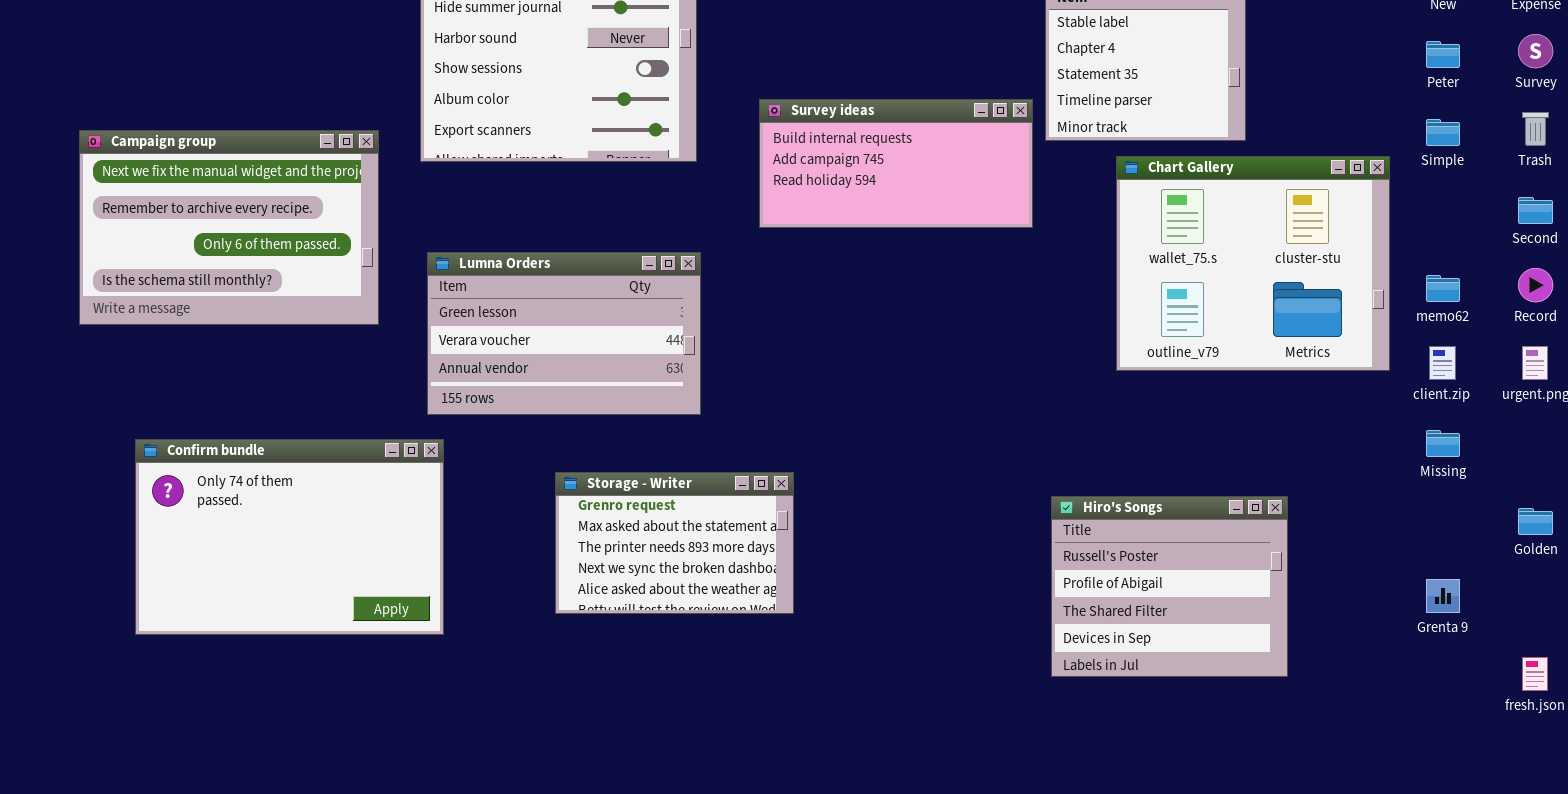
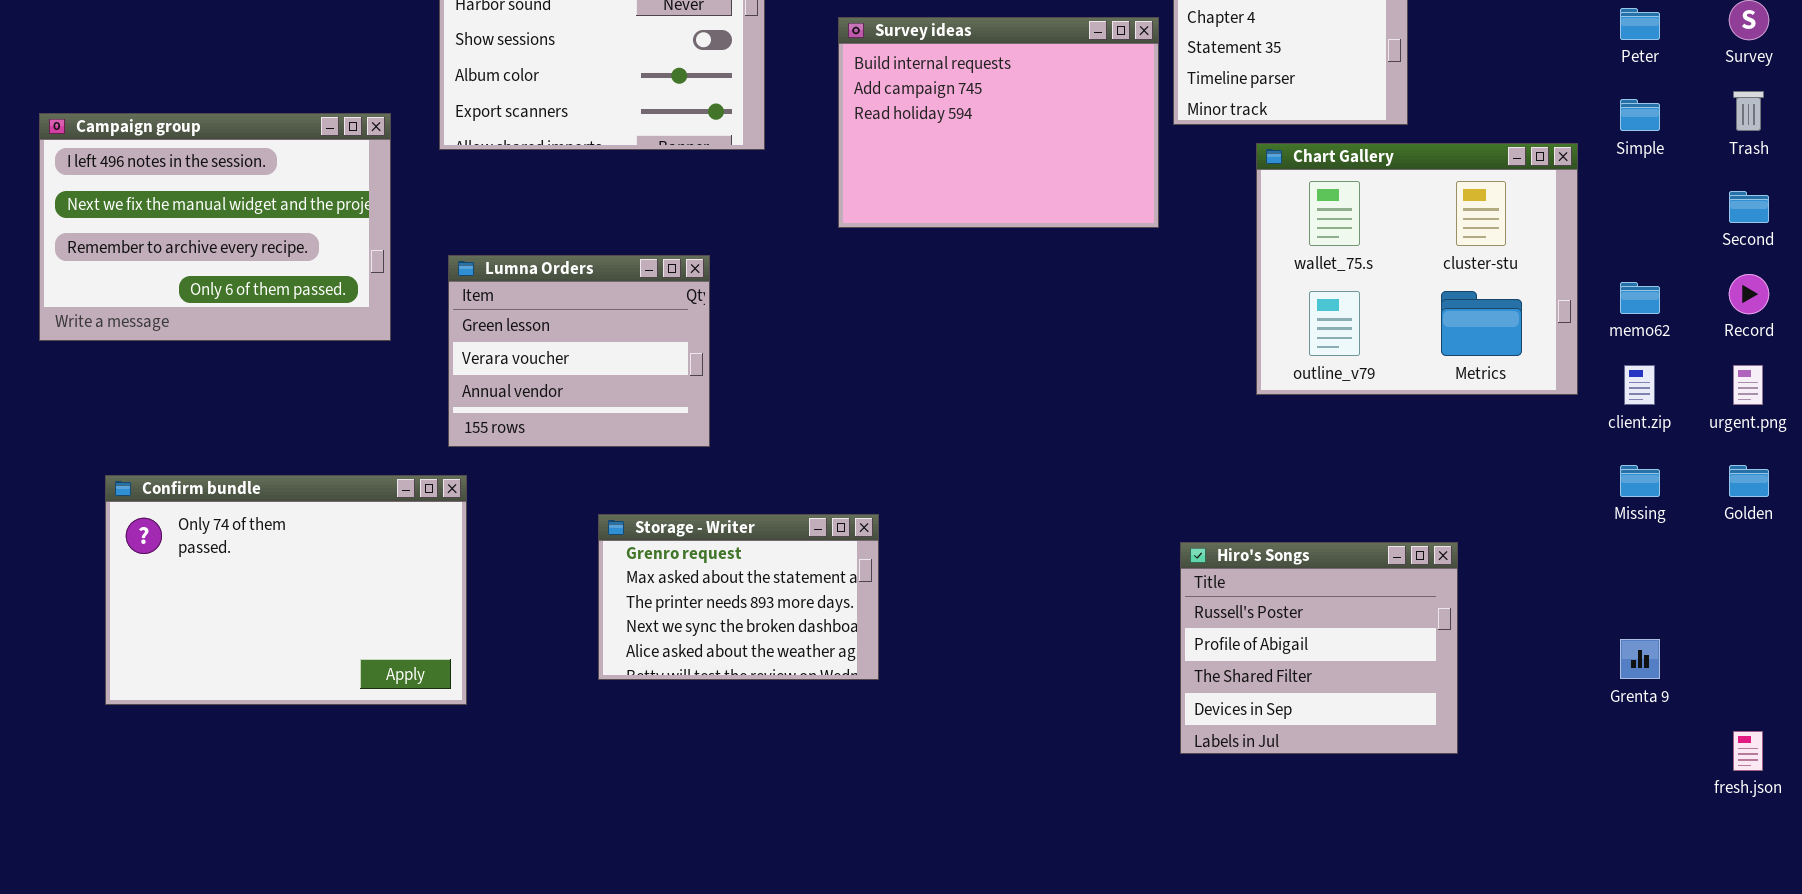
Survey ideas: [759,99,1033,228] -> [838,17,1159,228], resized
Campaign group: [79,130,379,325] -> [39,113,391,341], scrolled up 1 row
Lumna Orders: [427,252,701,415] -> [448,255,710,447], resized
Golden: [1518,508,1553,535] -> [1729,465,1769,497], moved

